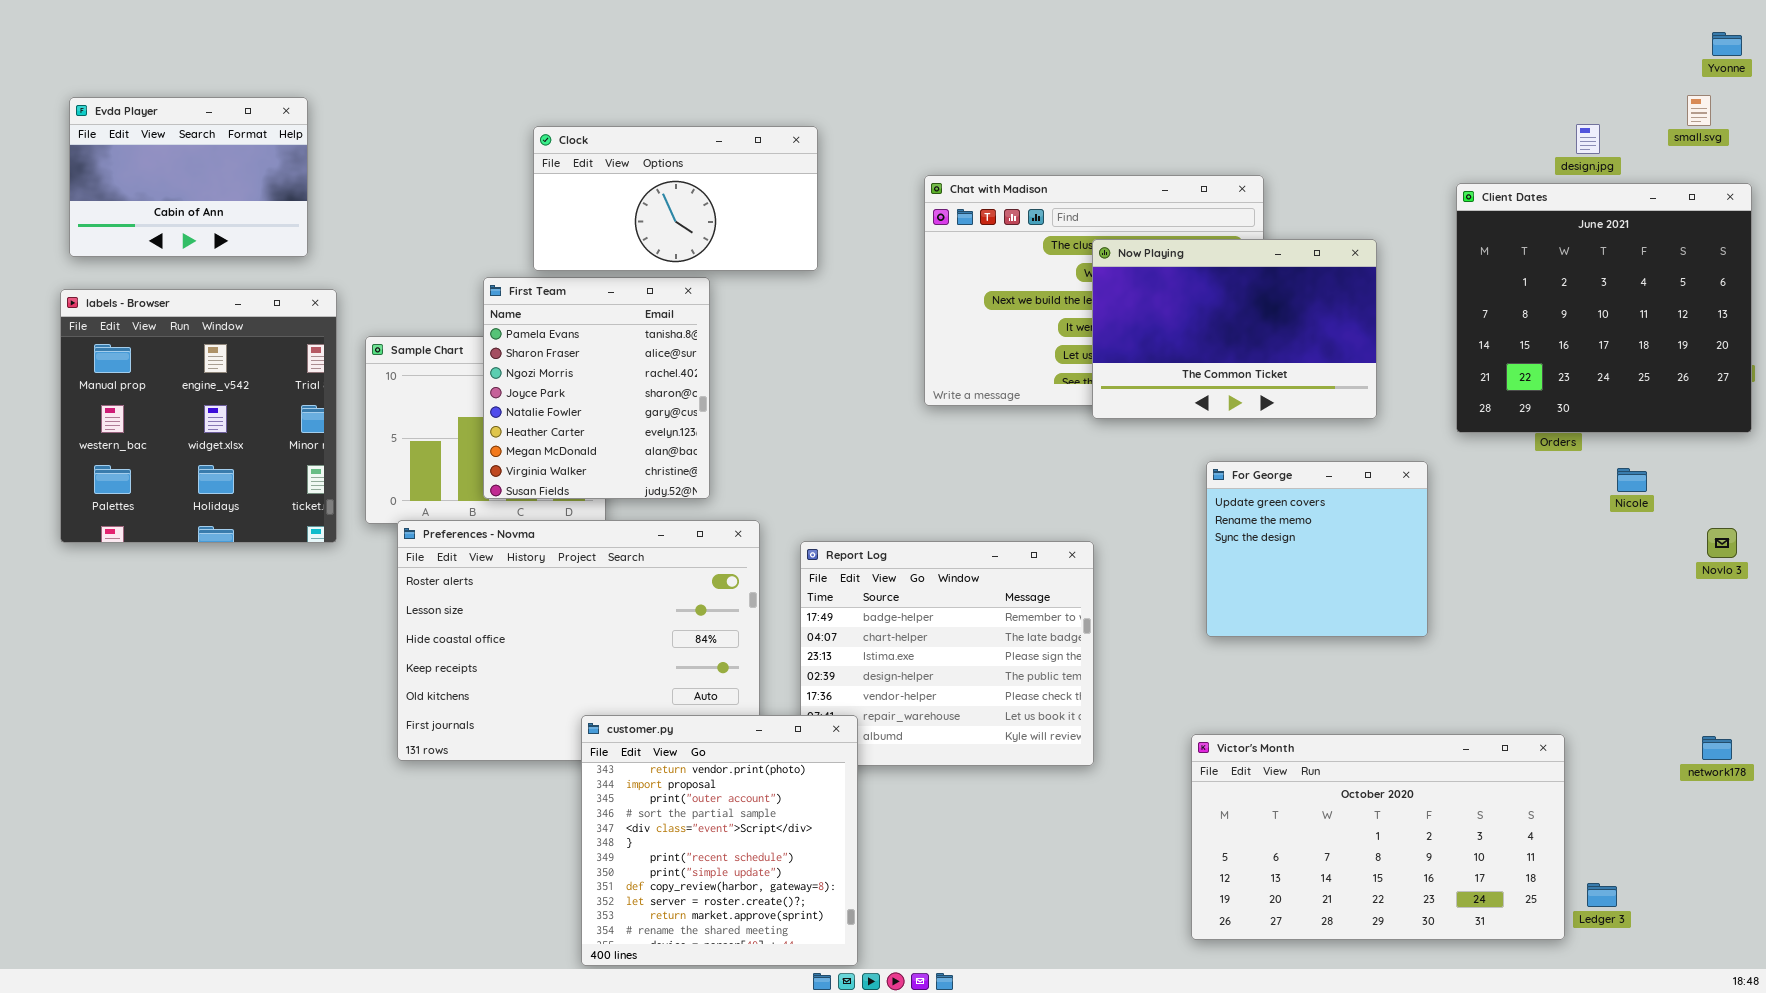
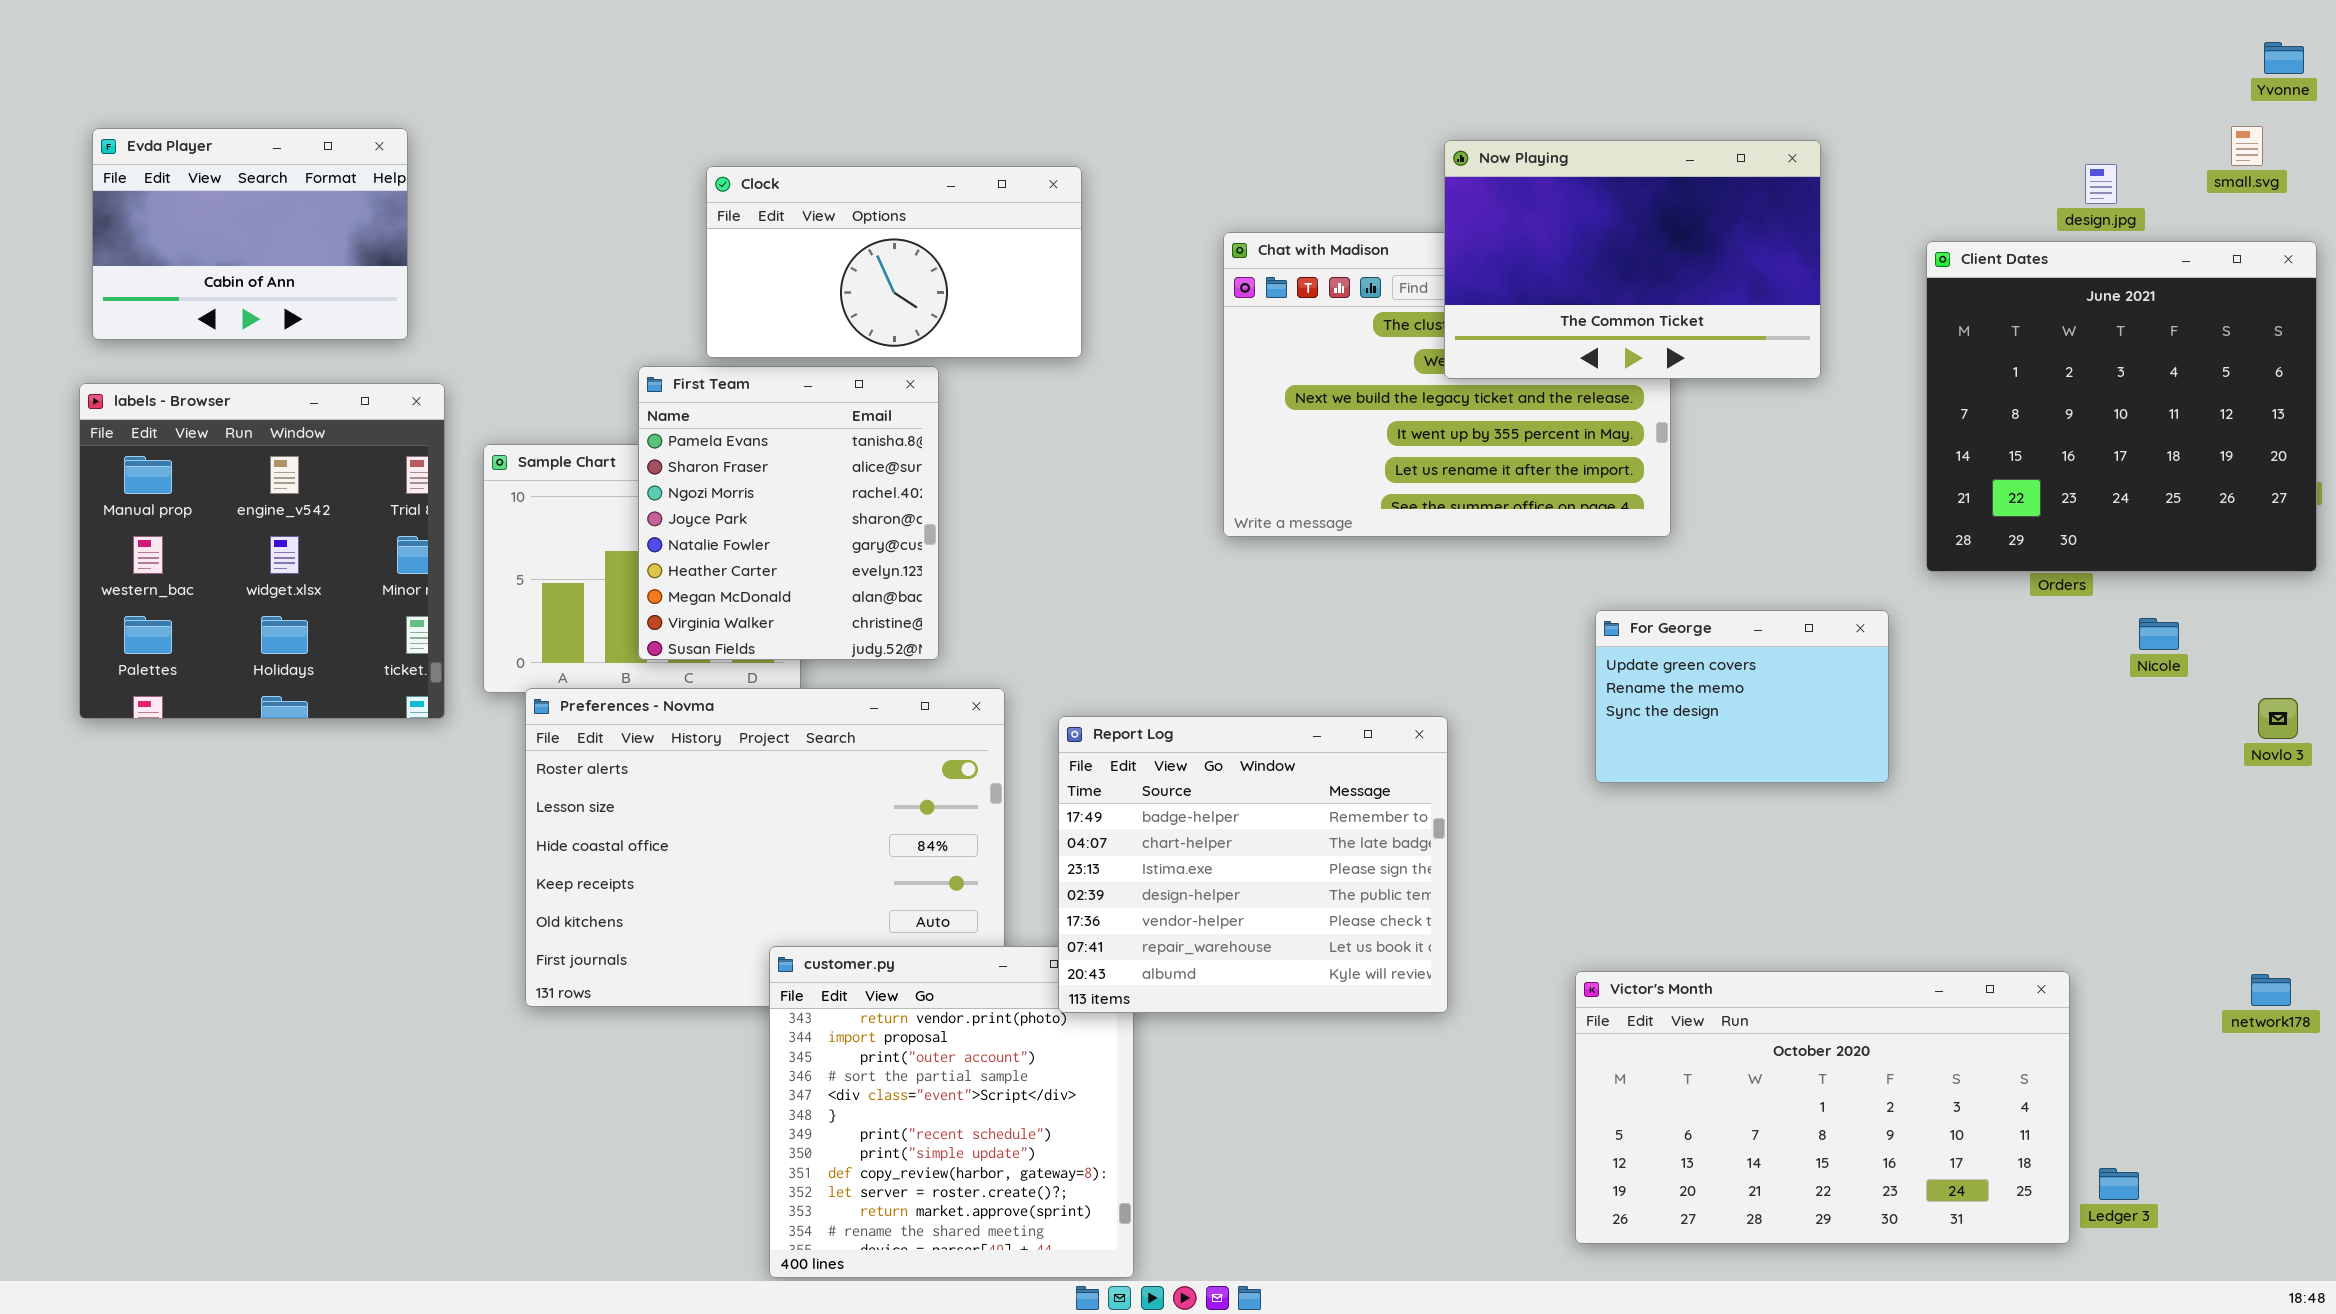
Now Playing: [1092,239,1377,419] -> [1444,140,1821,379], moved
For George: [1206,461,1428,637] -> [1595,610,1889,783], resized
Report Log: [800,541,1094,766] -> [1058,716,1448,1013], raised

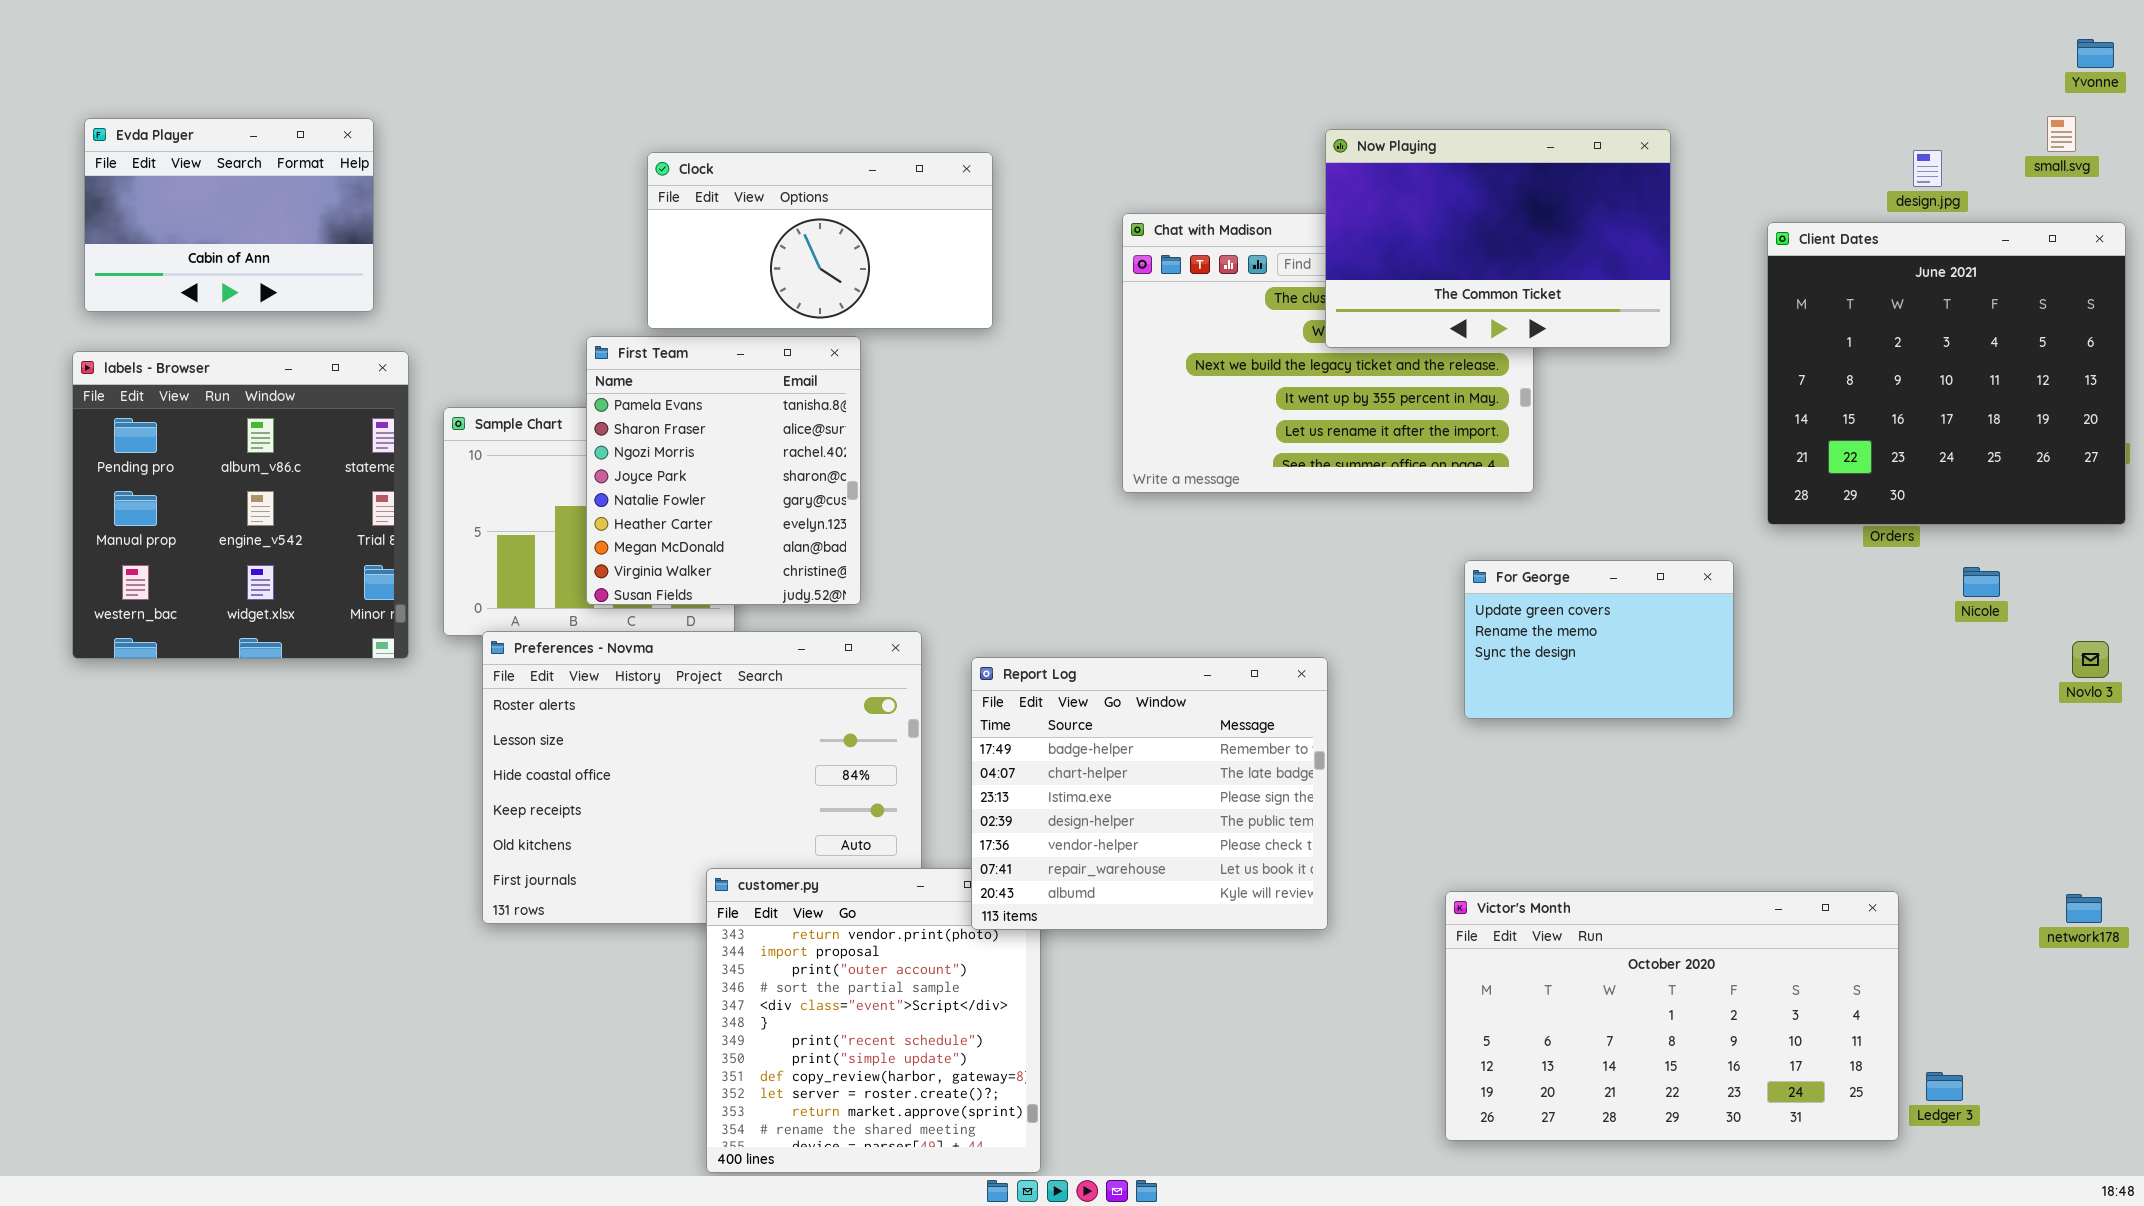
labels - Browser: [79,383,445,719] -> [72,351,409,659], scrolled up 1 row

